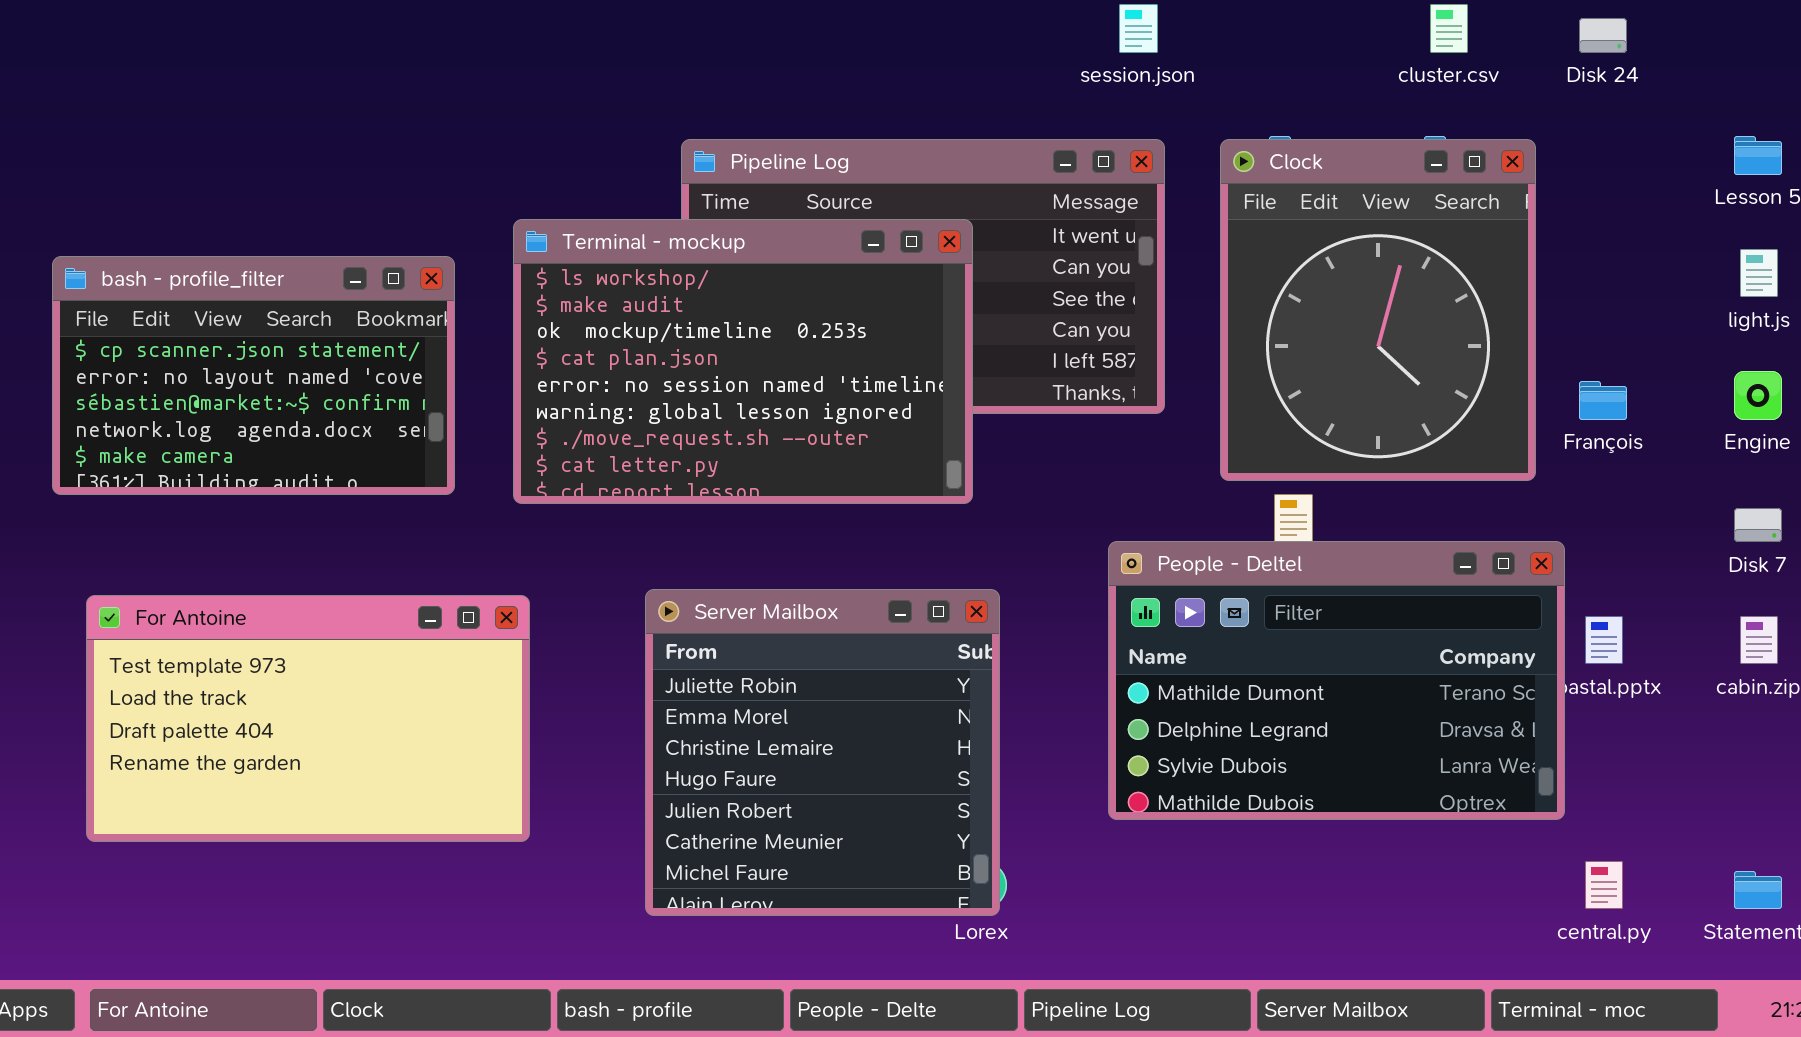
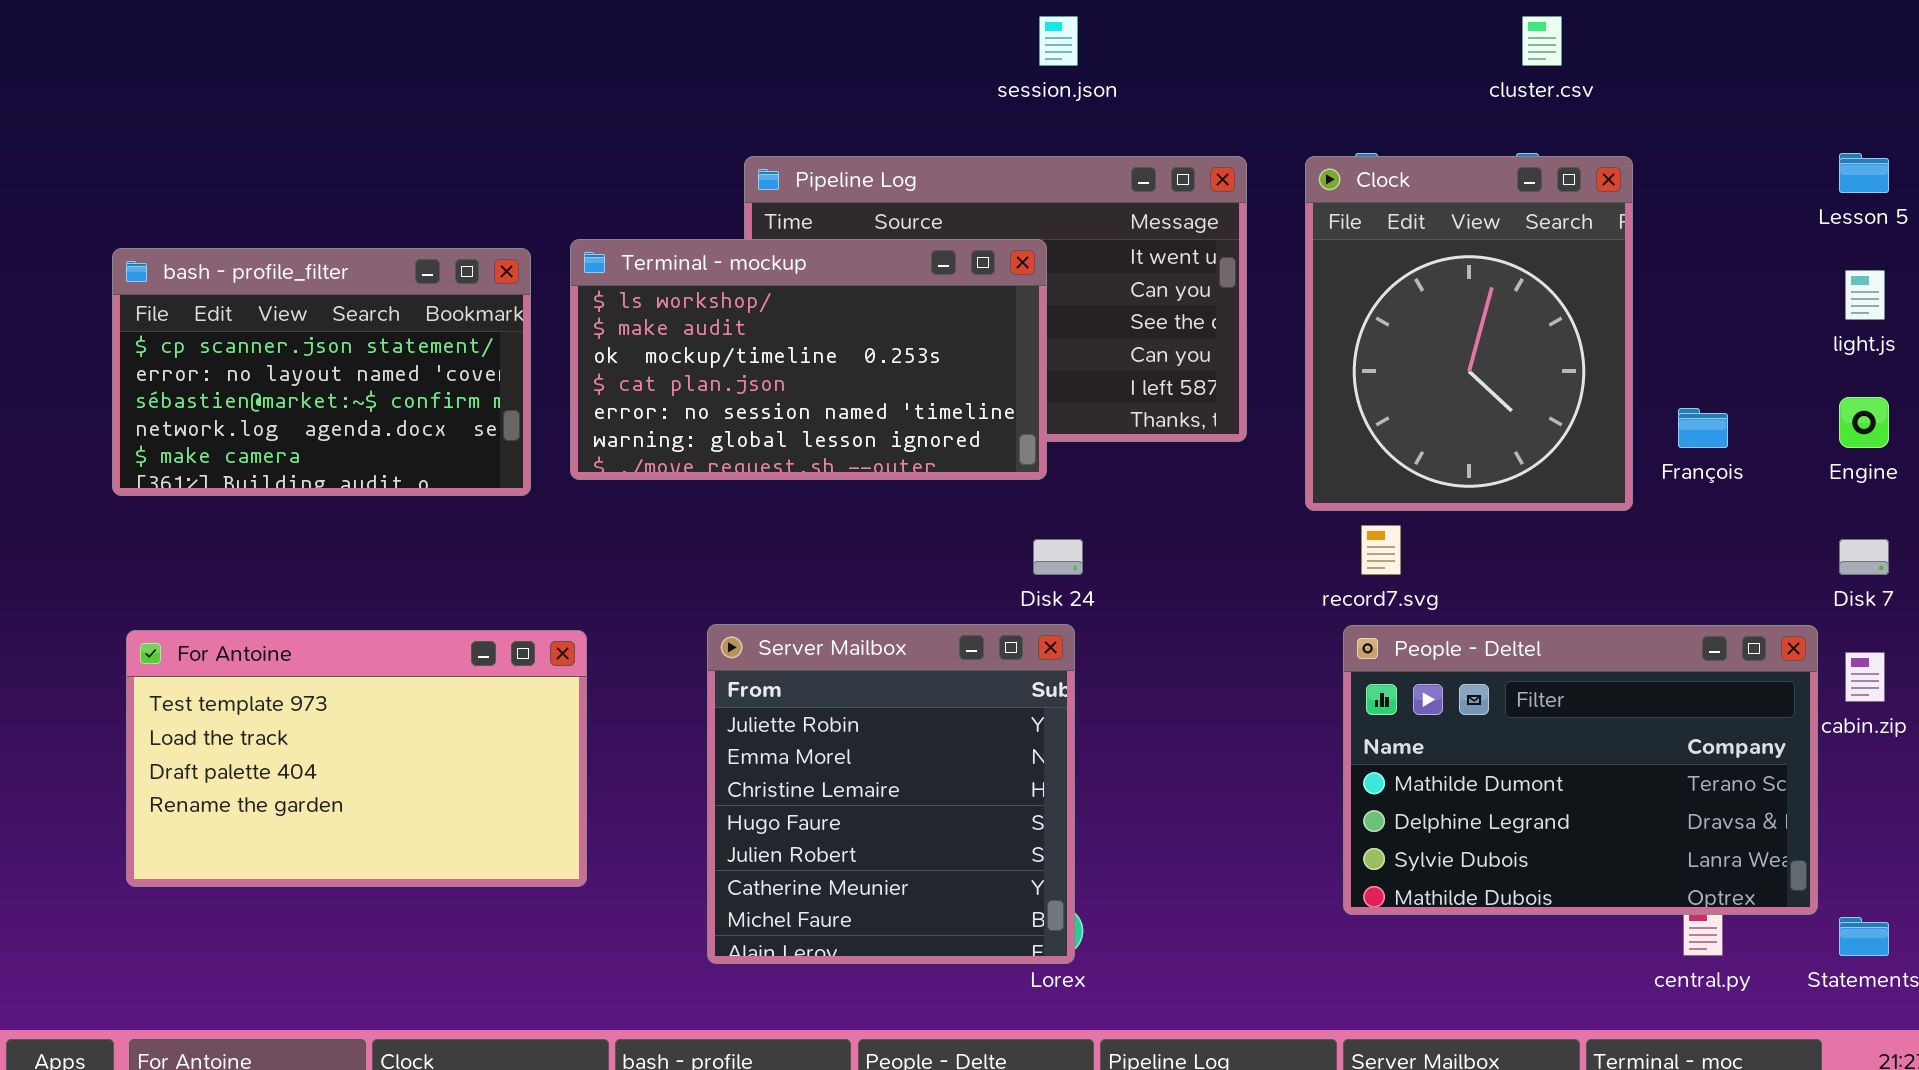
session.json: [1119,4,1158,53] -> [1039,16,1078,66], moved
Disk 24: [1579,18,1627,53] -> [1033,539,1083,575], moved
Terminal - mockup: [513,219,973,504] -> [570,239,1047,480], resized
bash - profile_filter: [52,256,455,495] -> [112,248,531,496], moved
People - Deltel: [1108,541,1565,820] -> [1343,625,1818,915], moved

